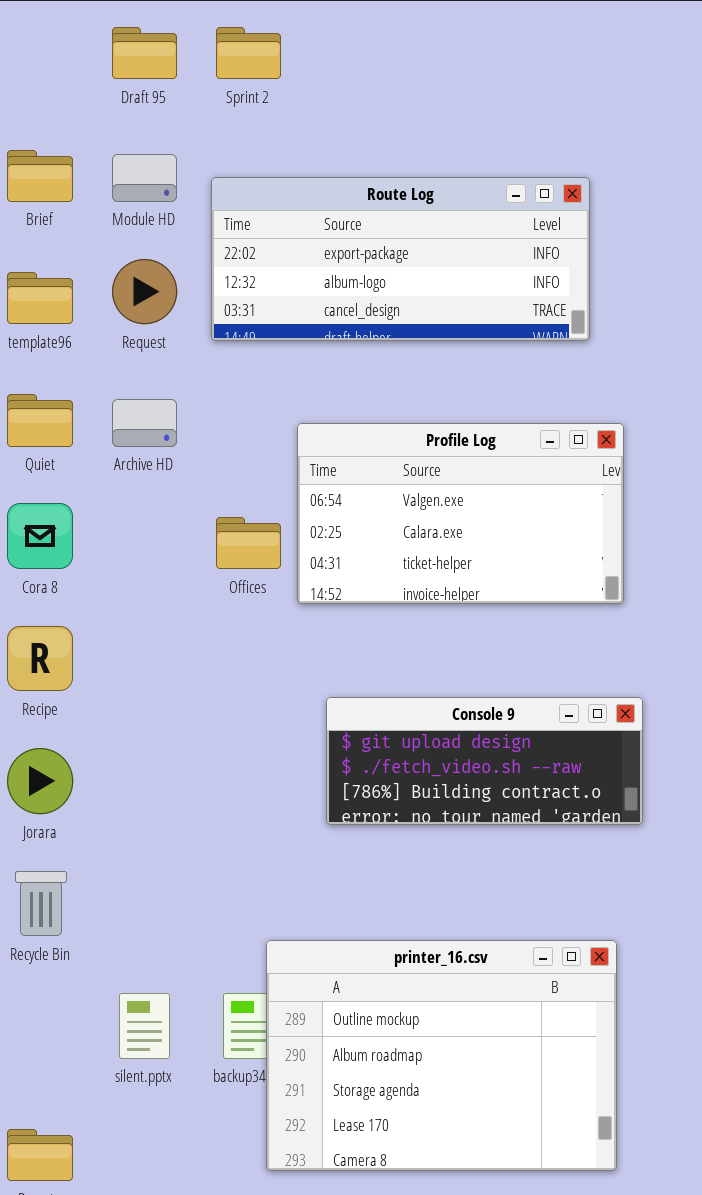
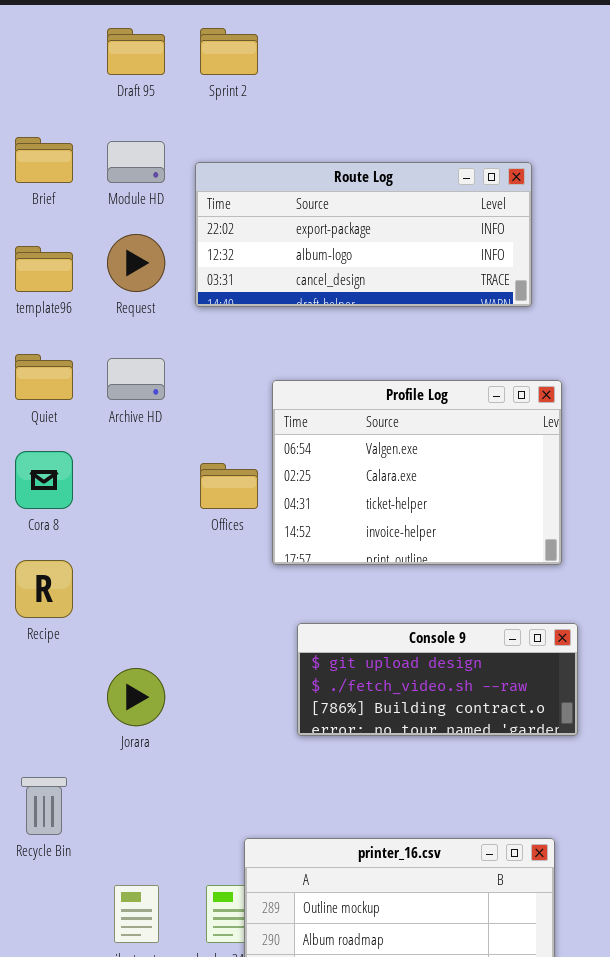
Profile Log: [297,423,624,604] -> [272,380,562,565], resized
Jorara: [7,748,73,814] -> [107,668,165,726], moved

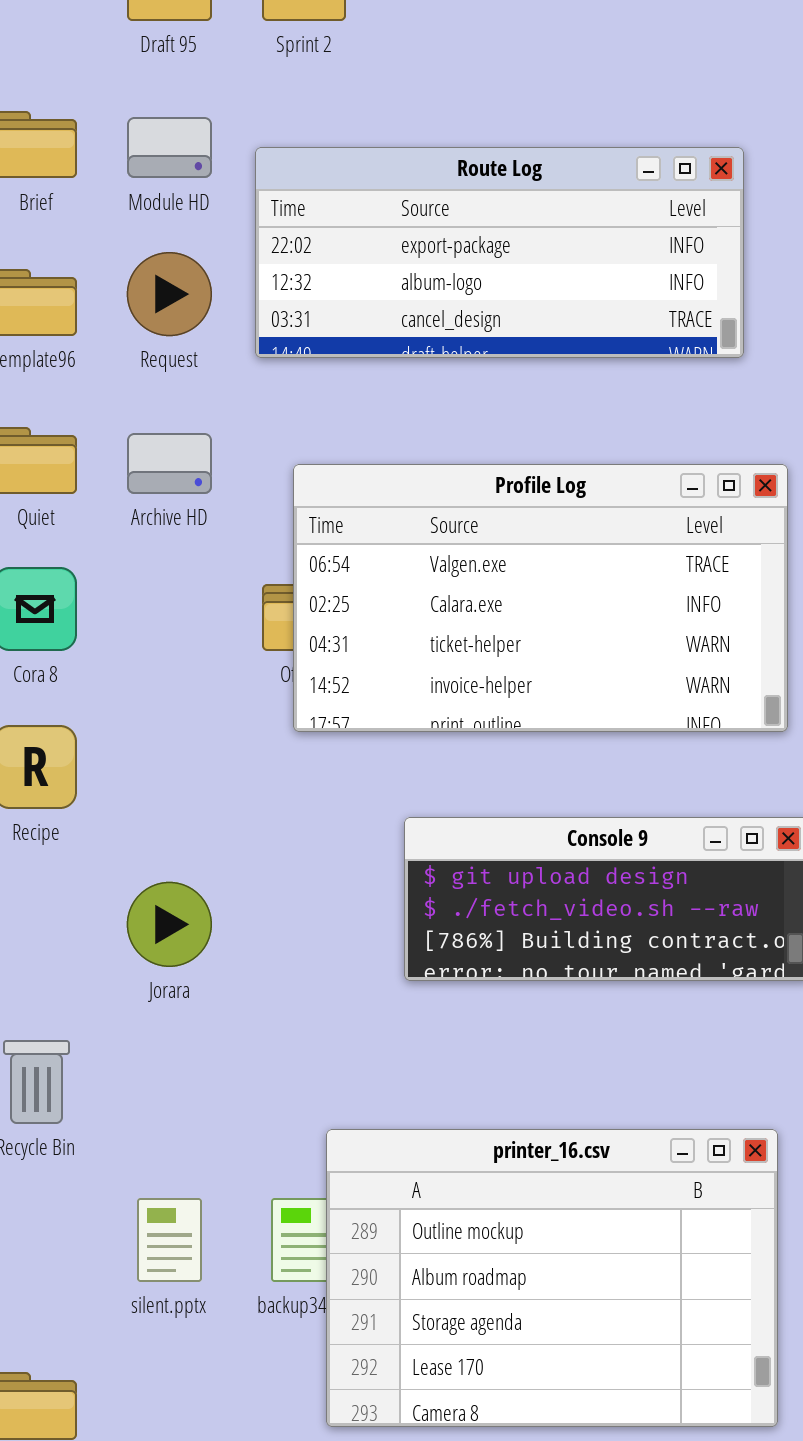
Profile Log: [272,380,562,565] -> [293,464,788,732], resized

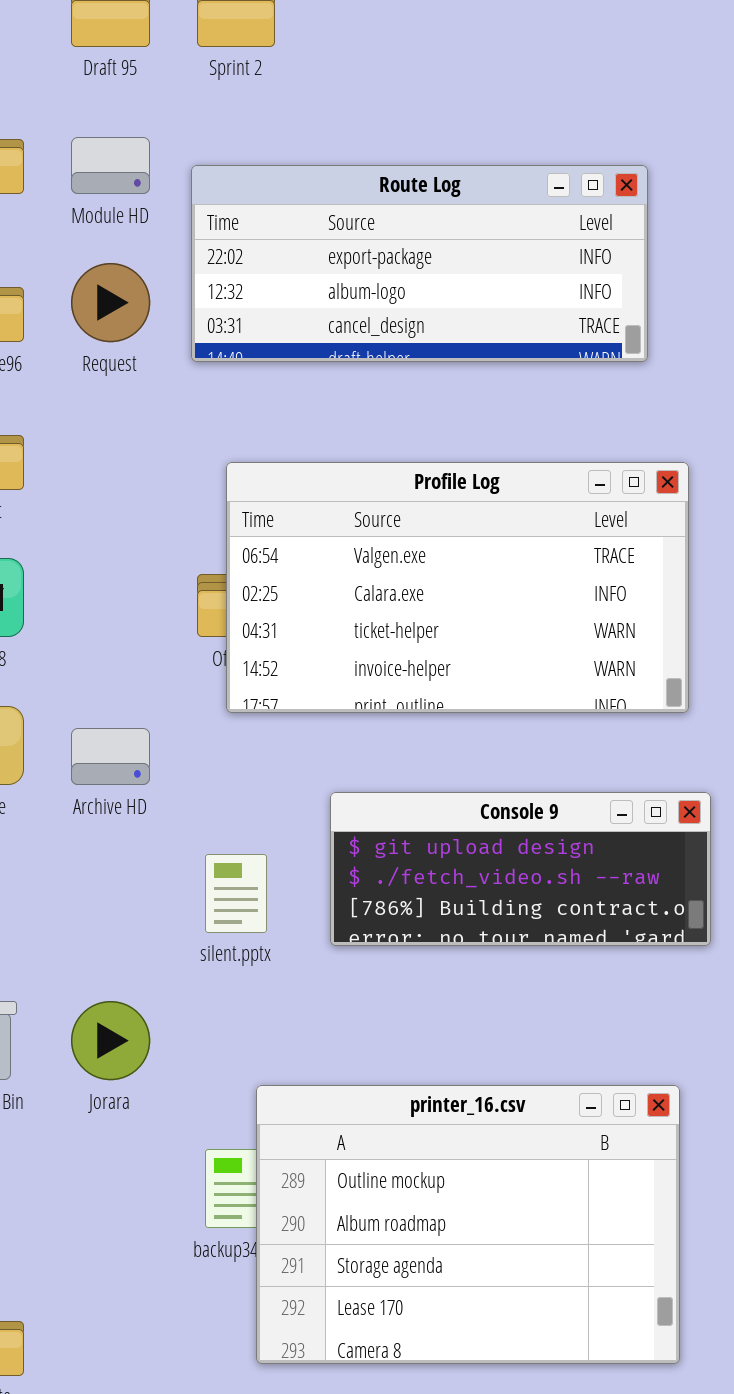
Archive HD: [127,433,212,494] -> [71,728,150,785], moved
Jorara: [127,882,212,967] -> [71,1001,150,1080], moved
silent.pptx: [137,1198,202,1282] -> [205,854,267,933], moved

